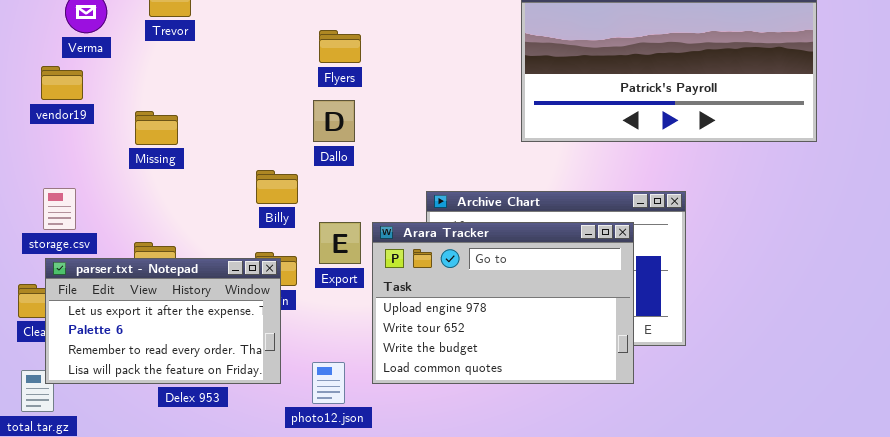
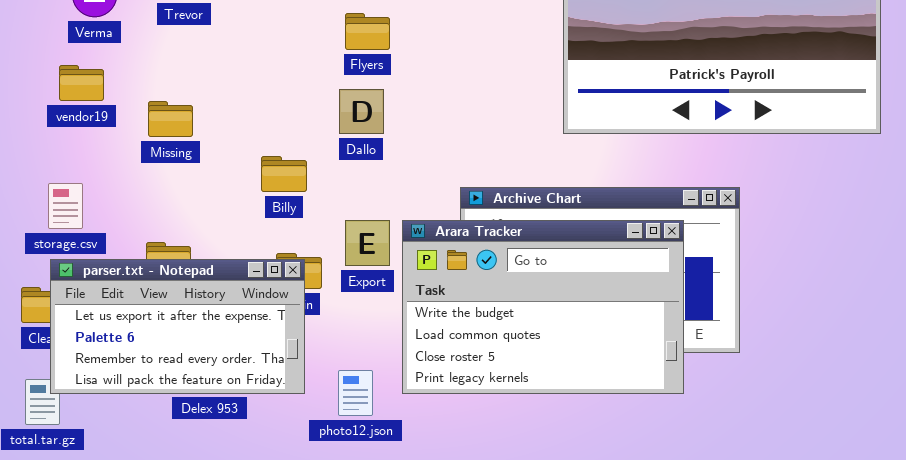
vendor19: [41,66,83,100] -> [59,65,104,101], moved
Billy: [256,170,298,204] -> [261,156,307,192], moved
Arara Tracker: [372,222,634,384] -> [402,220,684,394], scrolled down 2 rows

